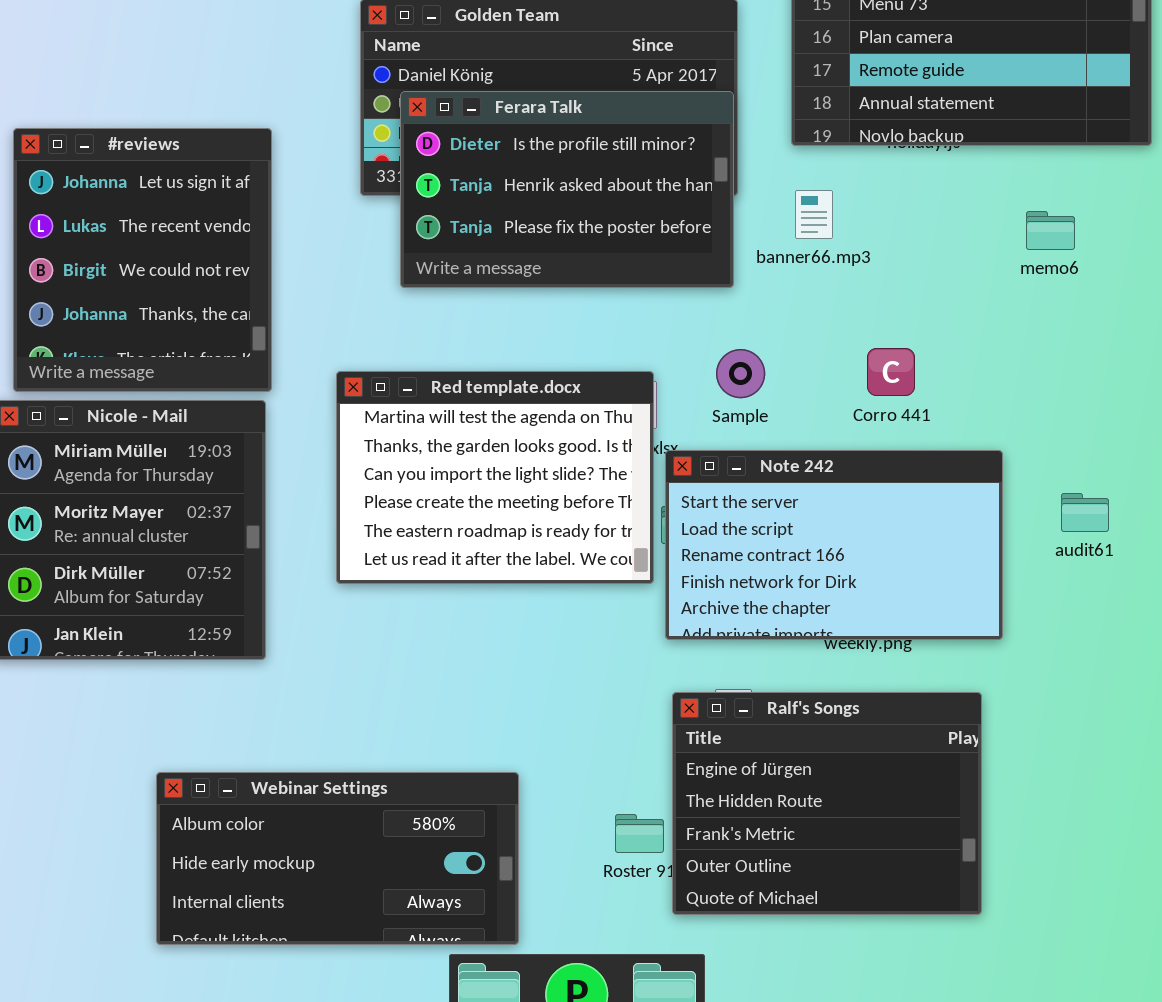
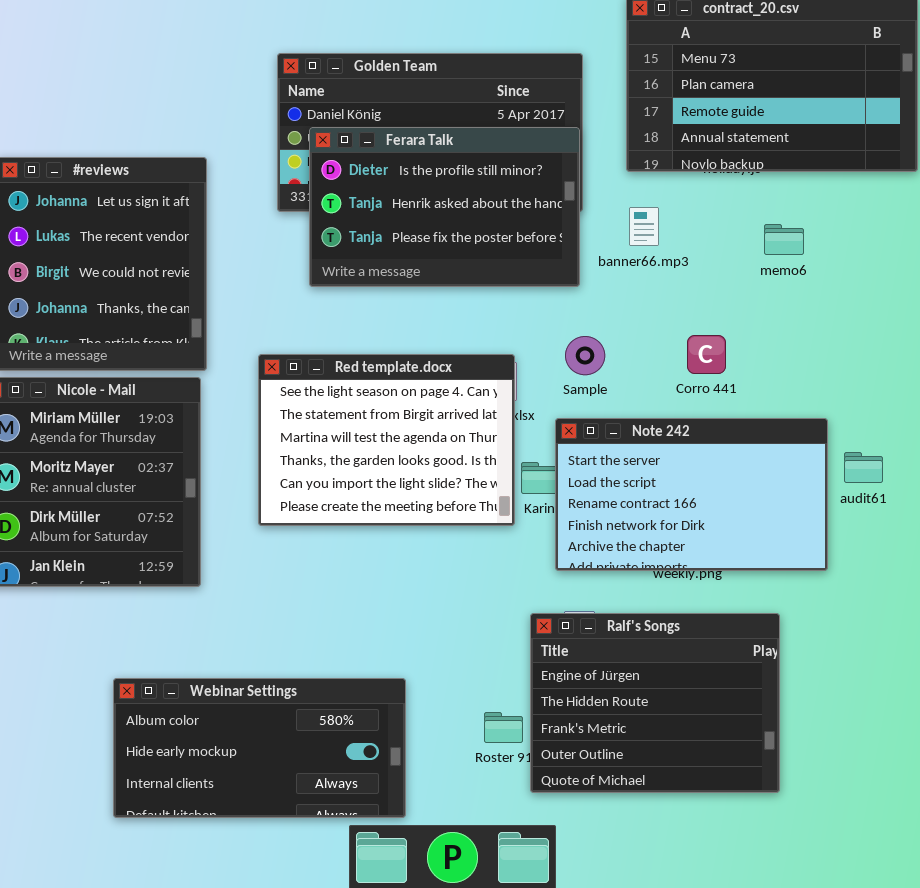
memo6: [1026,211,1075,250] -> [764,224,804,255], moved
Red template.docx: [336,371,654,584] -> [258,354,515,526], scrolled up 2 rows
Note 242: [665,450,1003,640] -> [555,418,828,571], moved

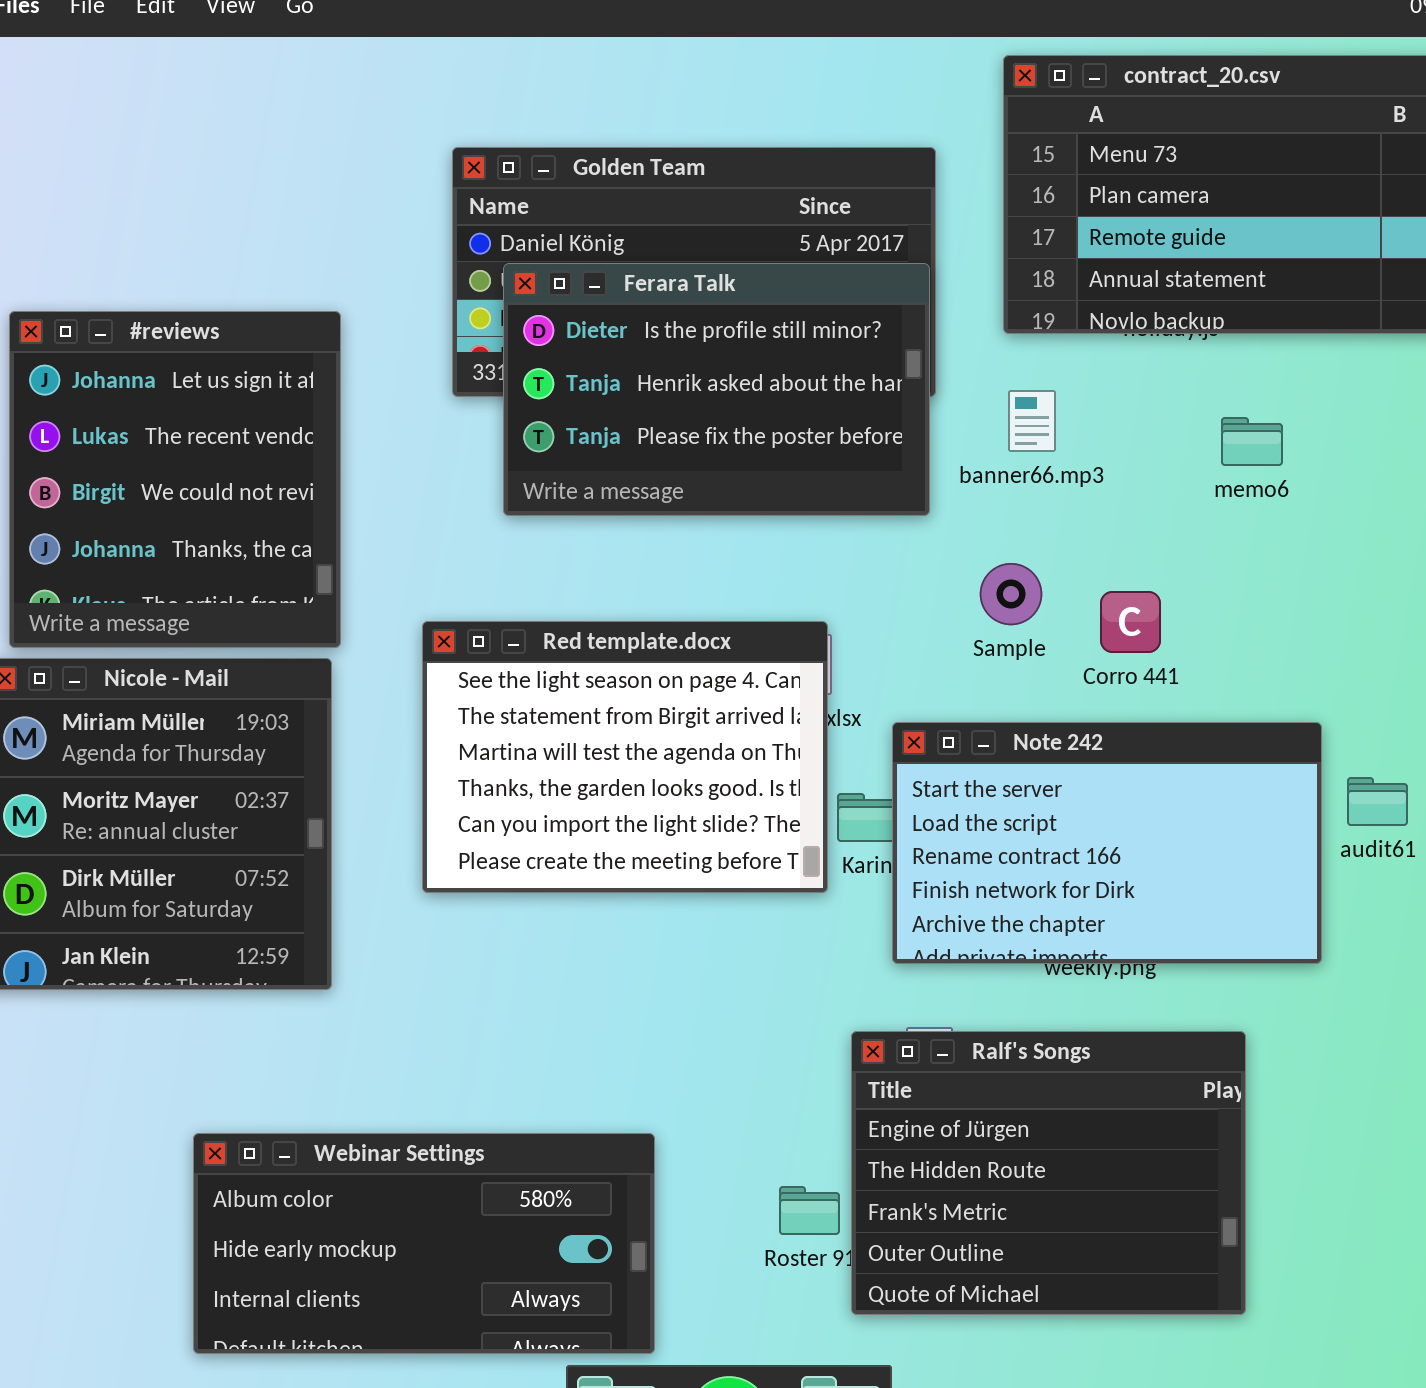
Sample: [565,336,605,375] -> [980,563,1042,625], moved

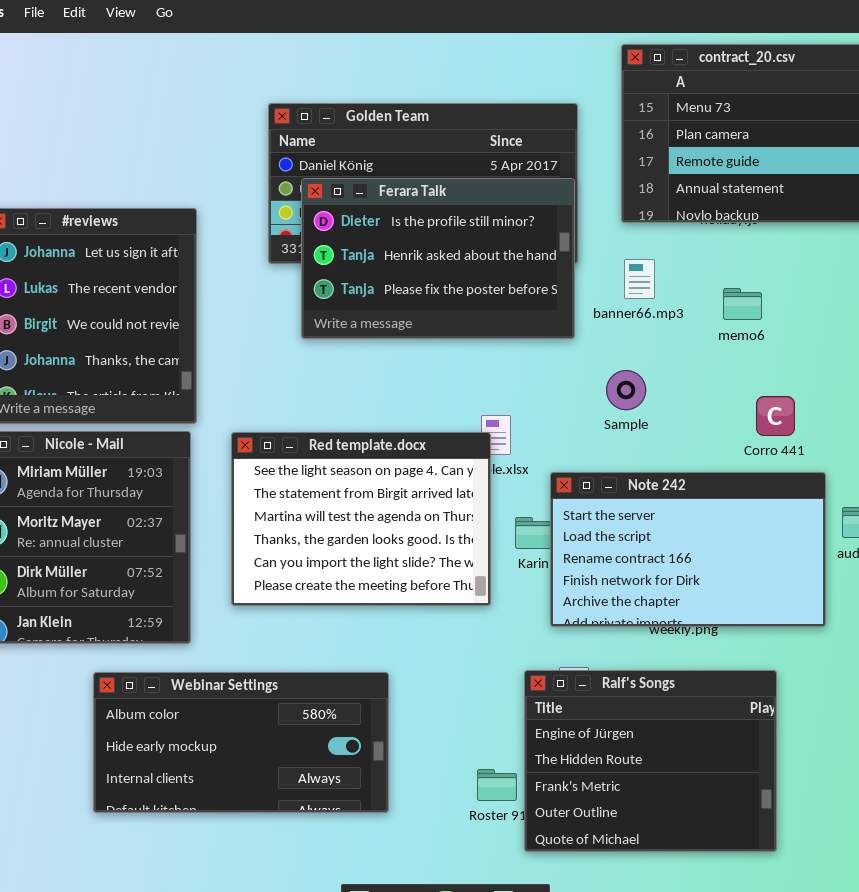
memo6: [1221,417,1283,466] -> [723,288,762,320], moved
Corro 441: [1100,591,1161,653] -> [756,396,795,436], moved
Red template.docx: [422,621,828,893] -> [231,432,491,606], moved
Webinar Settings: [193,1133,655,1354] -> [93,672,389,813], moved

